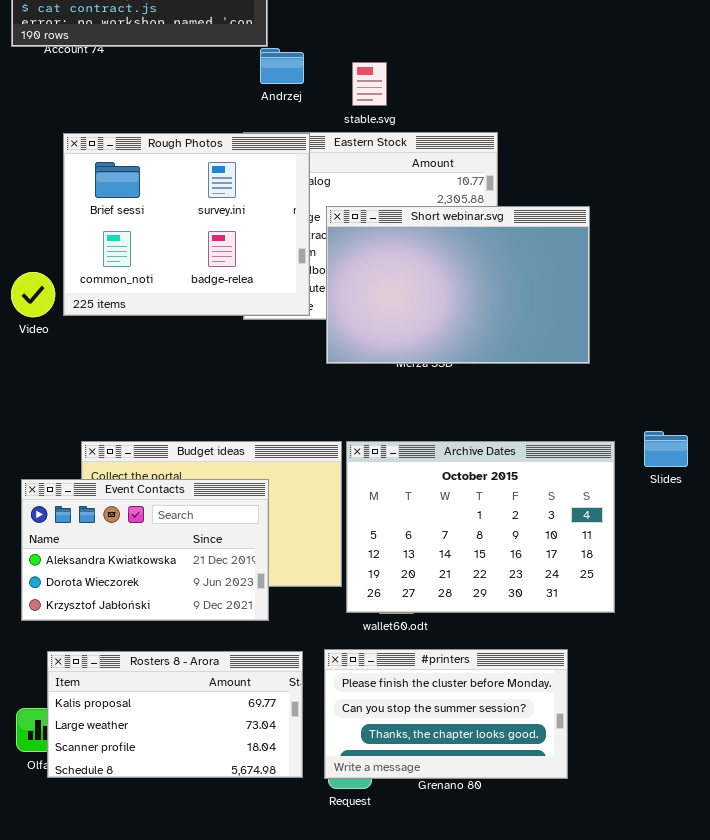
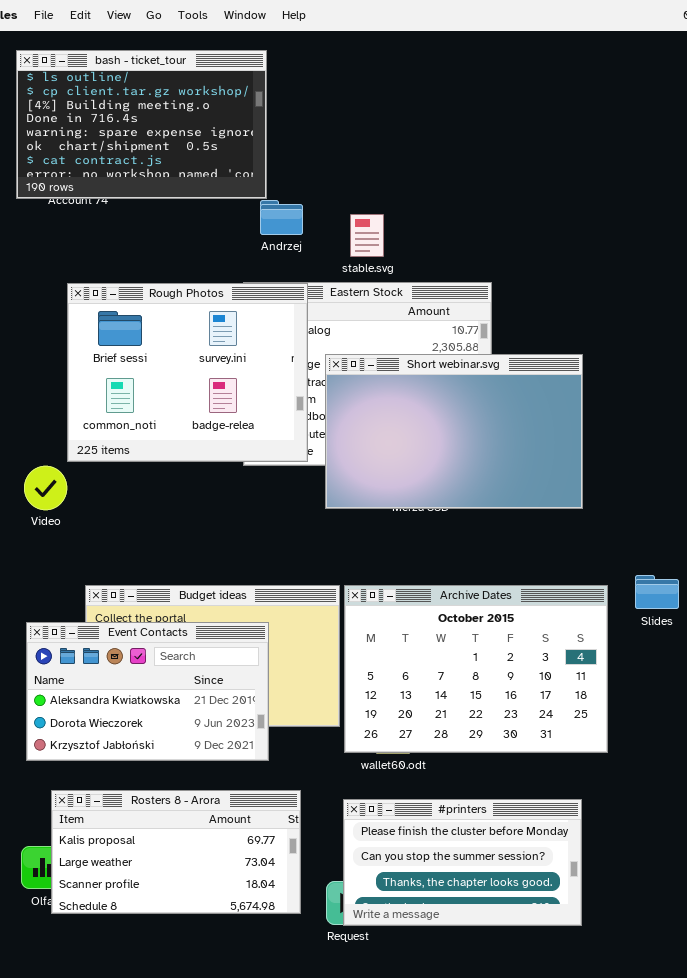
Video: [11,272,55,317] -> [24,466,67,510], moved
#printers: [324,649,568,779] -> [343,799,582,926], moved

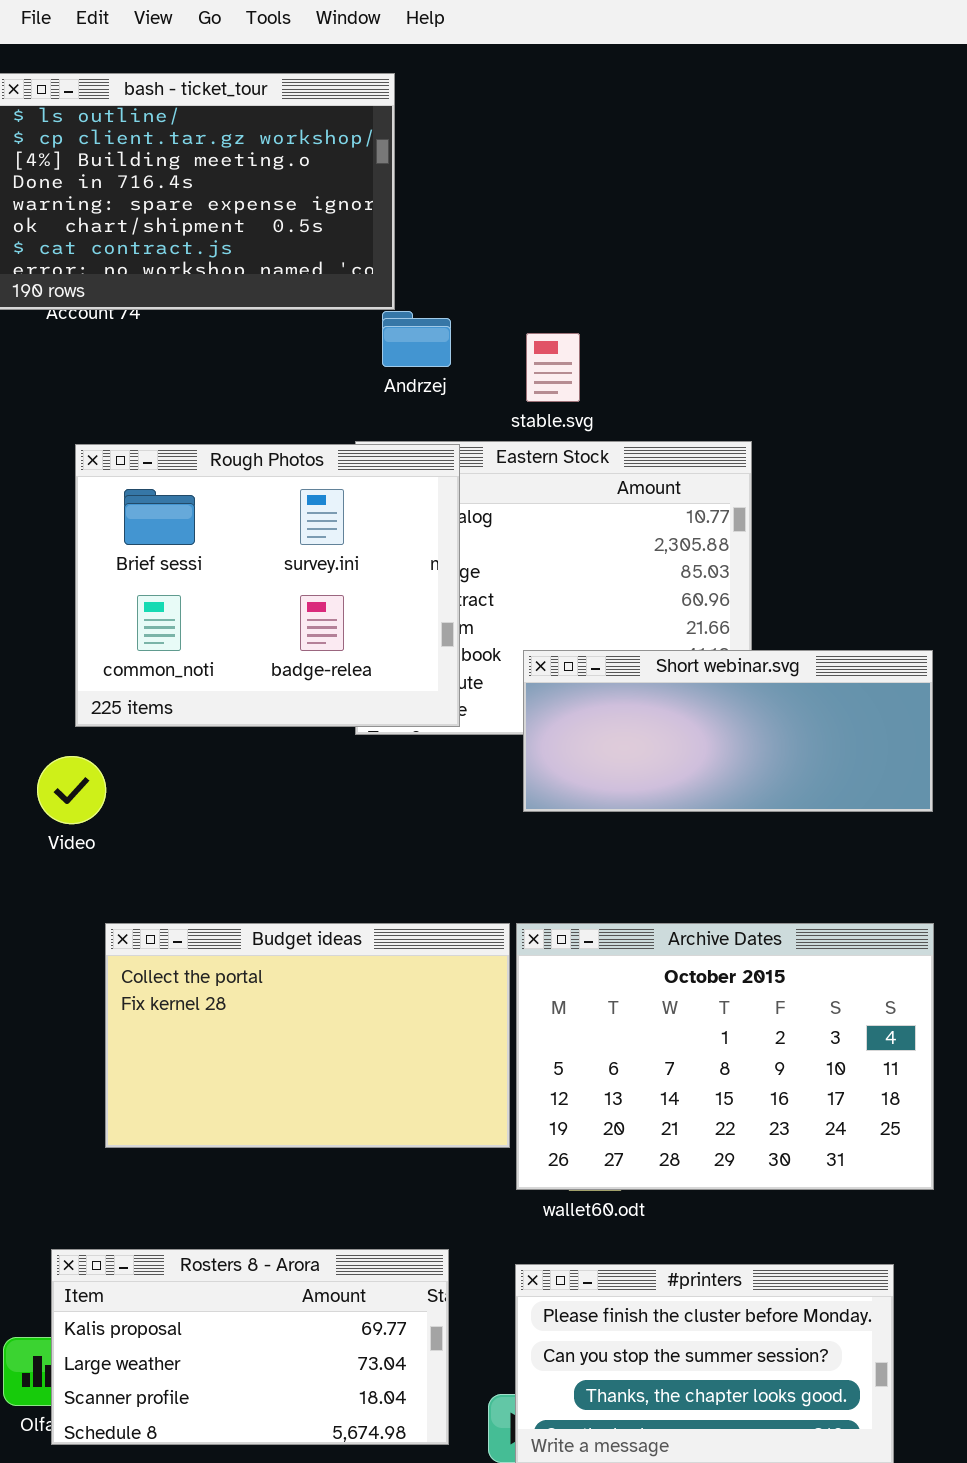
Short webinar.svg: [325,354,583,509] -> [523,650,933,812], moved, resized
Video: [24,466,67,510] -> [37,756,106,824], moved
Event Contacts: [26,622,269,761] -> none, closed

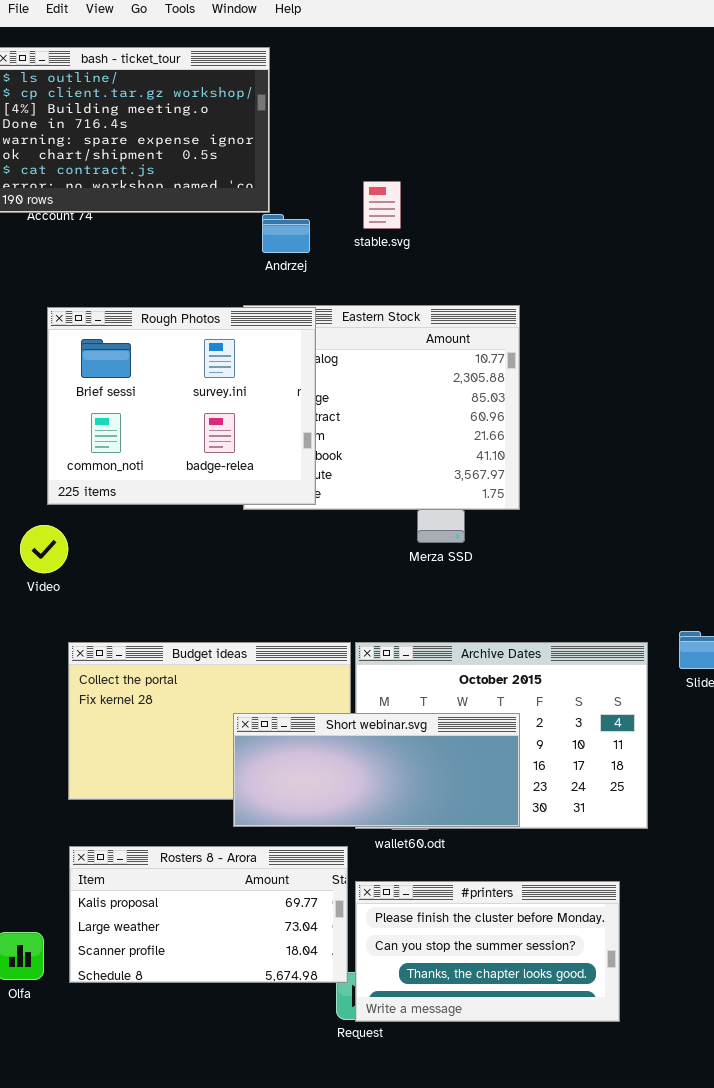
stable.svg: [526,333,580,402] -> [363,181,401,229], moved
Short webinar.svg: [523,650,933,812] -> [233,713,520,827], moved
Rosters 8 - Arora: [51,1249,449,1445] -> [69,846,348,983], moved

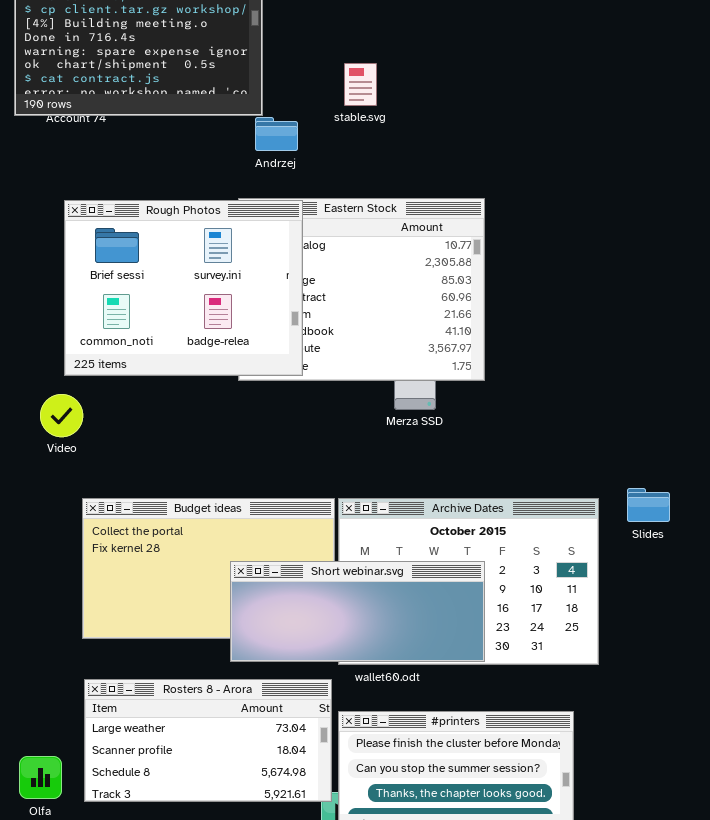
stable.svg: [363,181,401,229] -> [344,63,377,106], moved
Rosters 8 - Arora: [69,846,348,983] -> [84,679,332,802], scrolled down 1 row

